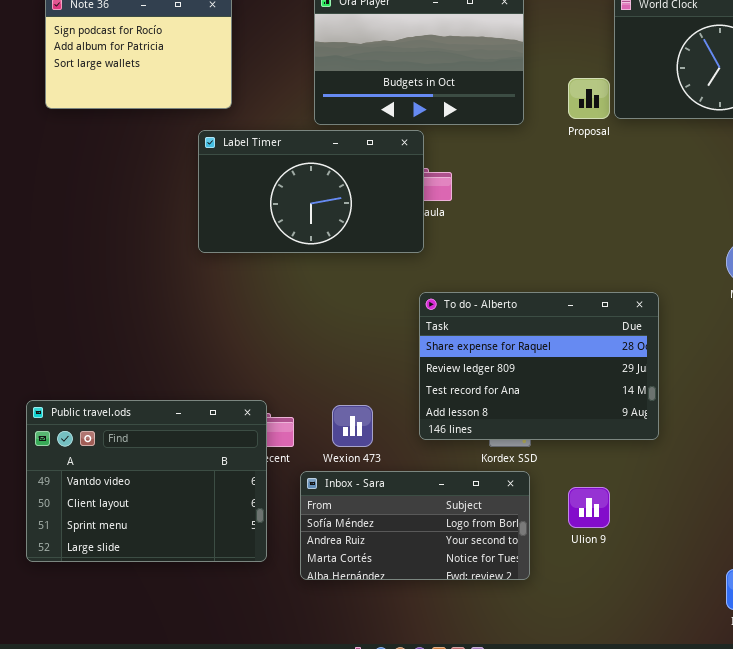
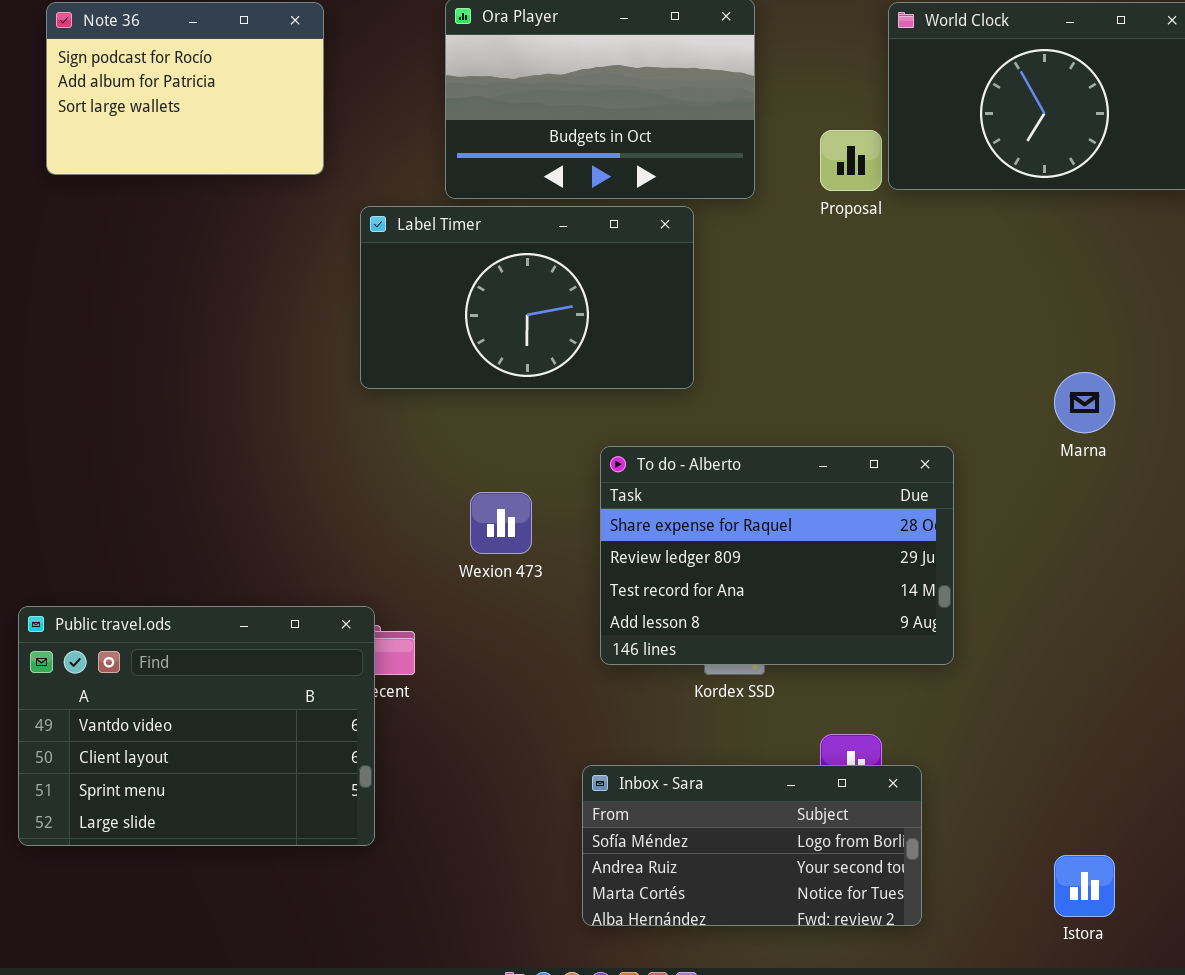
Label Timer: [198,130,424,253] -> [360,206,694,389], moved
Wexion 473: [332,405,373,447] -> [470,492,532,554], moved
Inbox - Sara: [300,471,530,580] -> [582,765,922,926], moved

